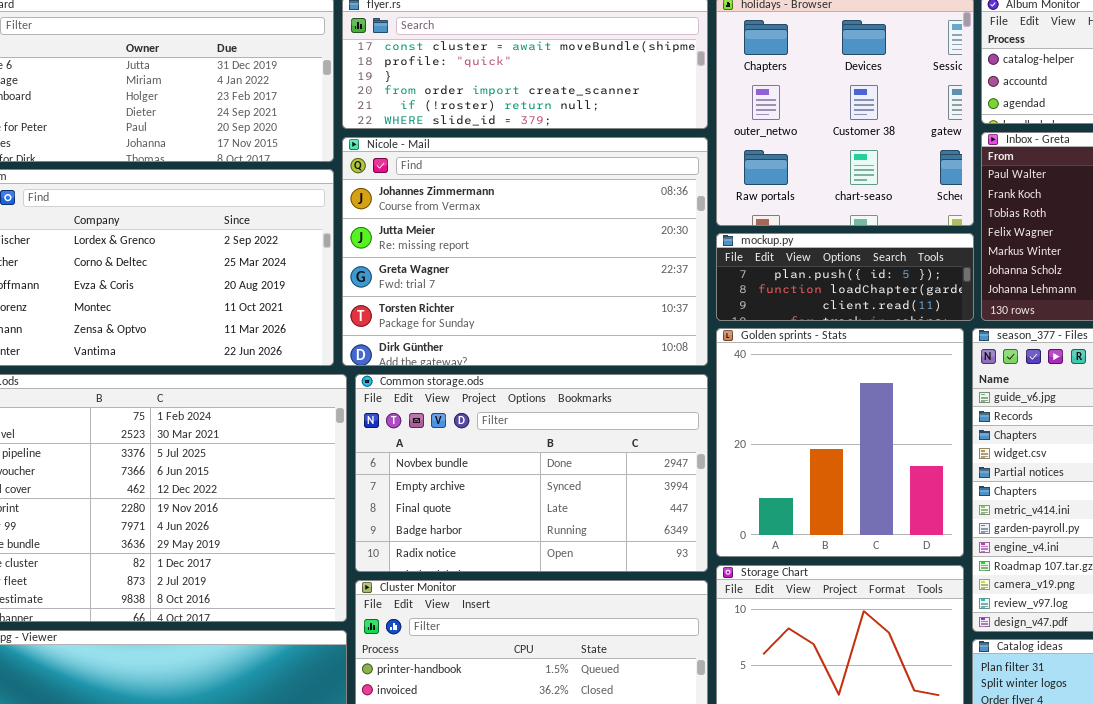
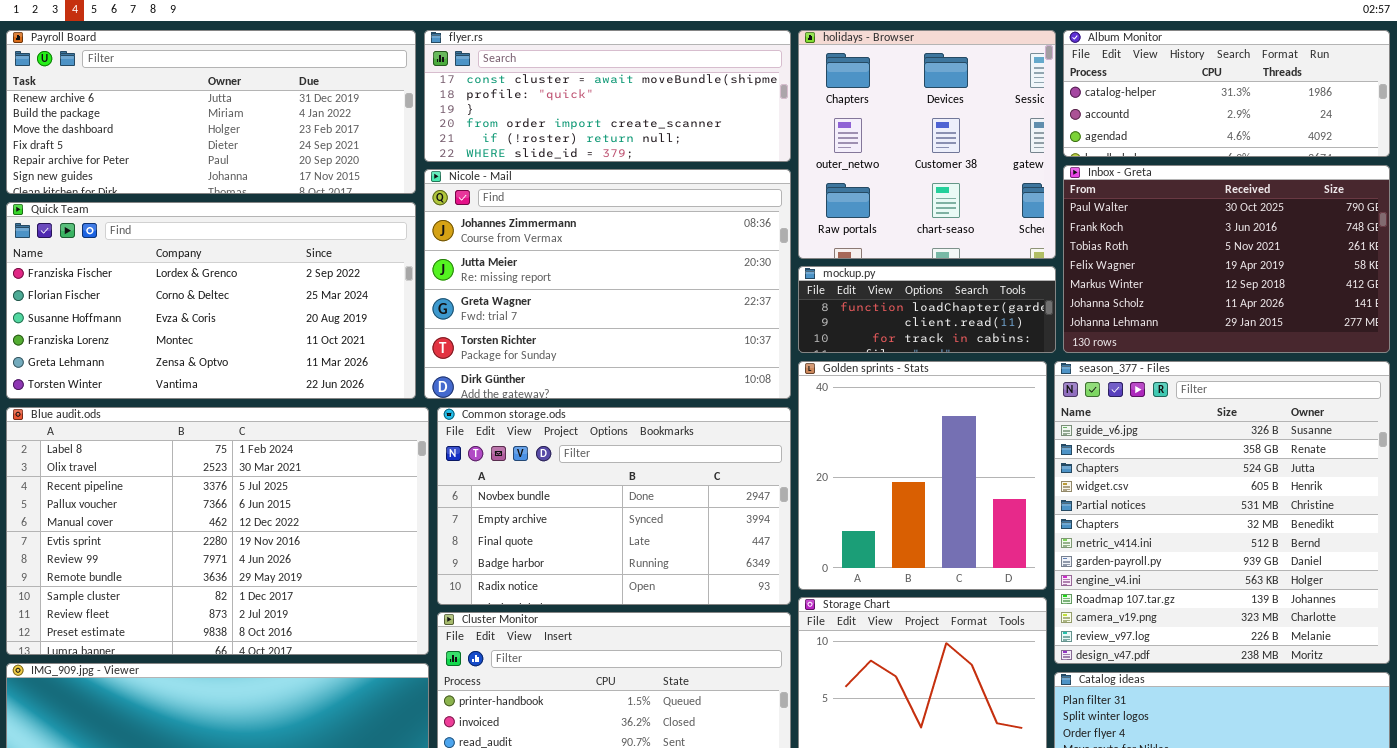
mockup.py: [716,233,974,321] -> [798,266,1056,353], scrolled down 1 row

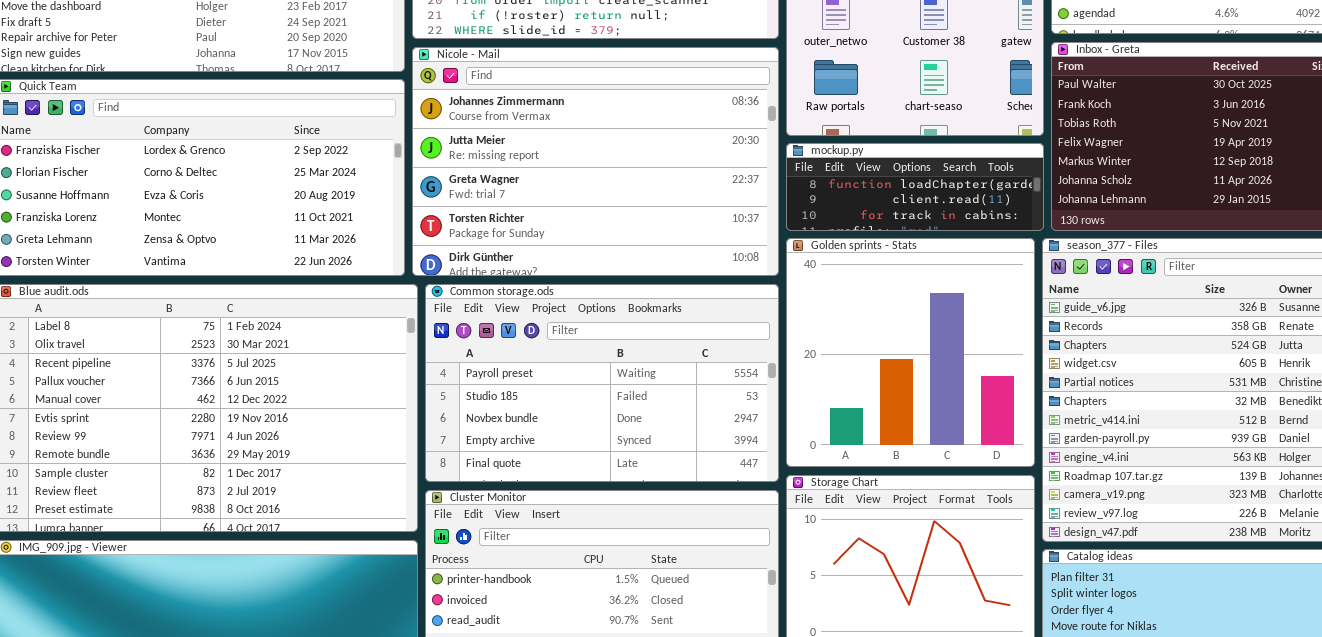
Common storage.ods: [437,407,791,605] -> [425,284,779,482], scrolled up 2 rows

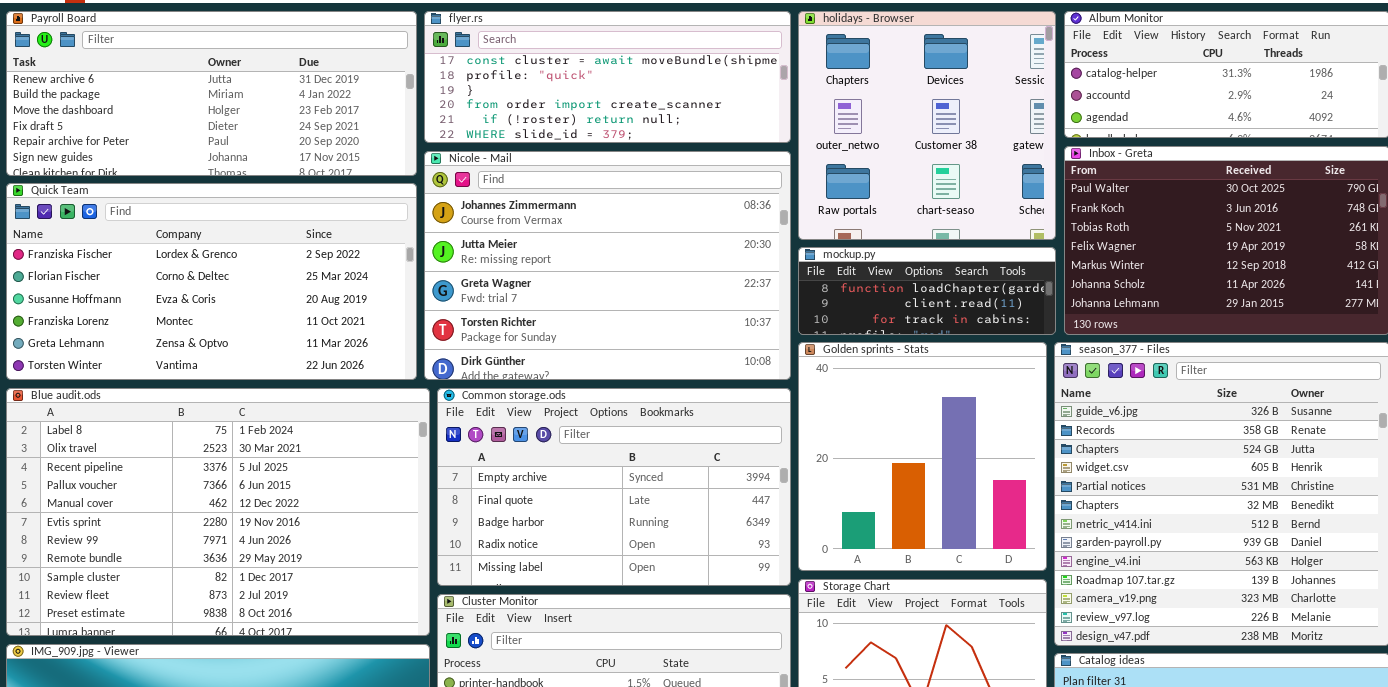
Common storage.ods: [425,284,779,482] -> [437,388,791,586], scrolled down 3 rows

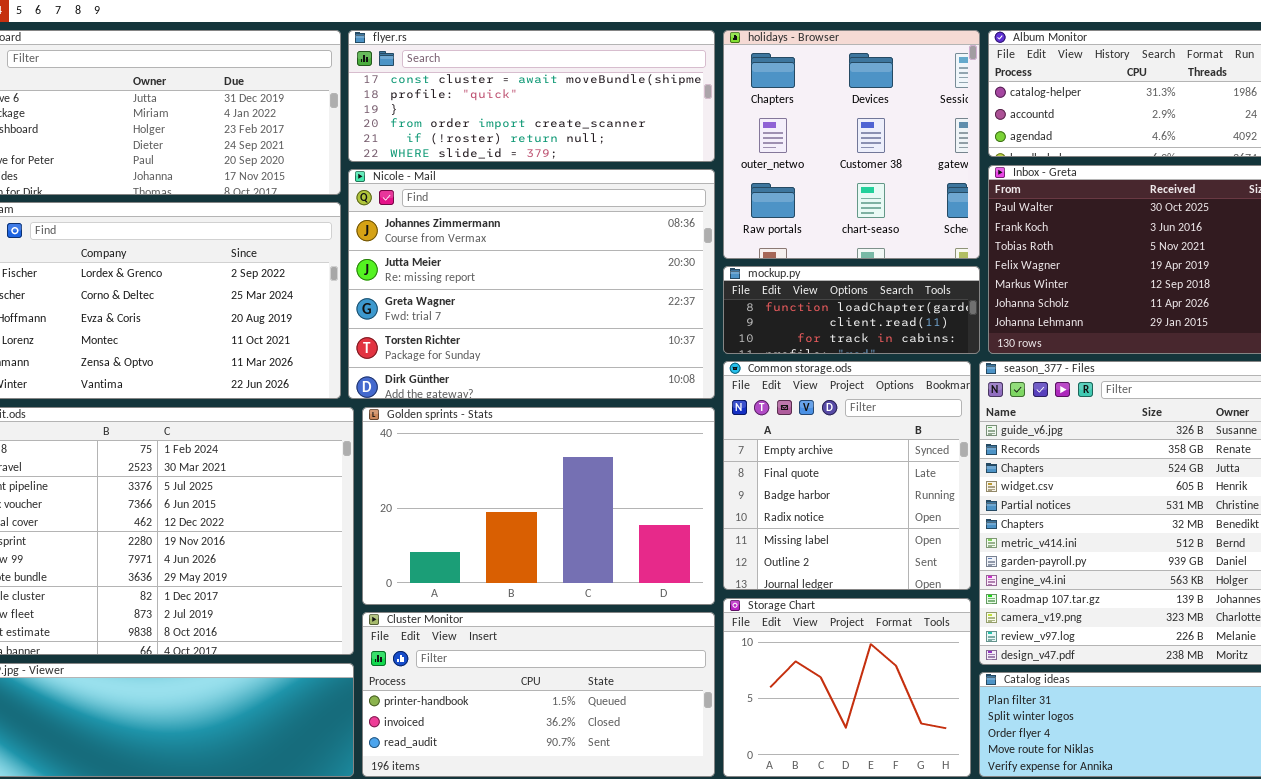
Golden sprints - Stats: [798,342,1047,571] -> [362,407,715,605], moved, resized
Common storage.ods: [437,388,791,586] -> [723,361,971,590], moved, resized

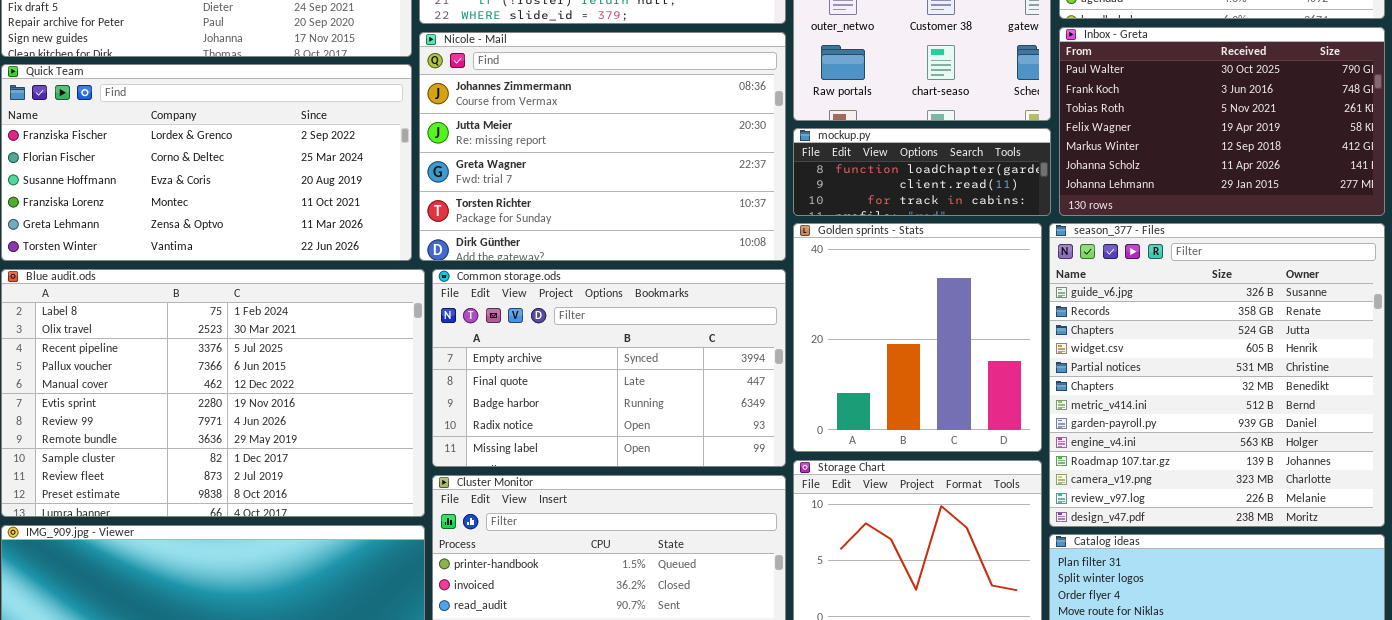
Common storage.ods: [723,361,971,590] -> [432,269,786,467], moved, resized
Golden sprints - Stats: [362,407,715,605] -> [793,223,1042,452], moved, resized

